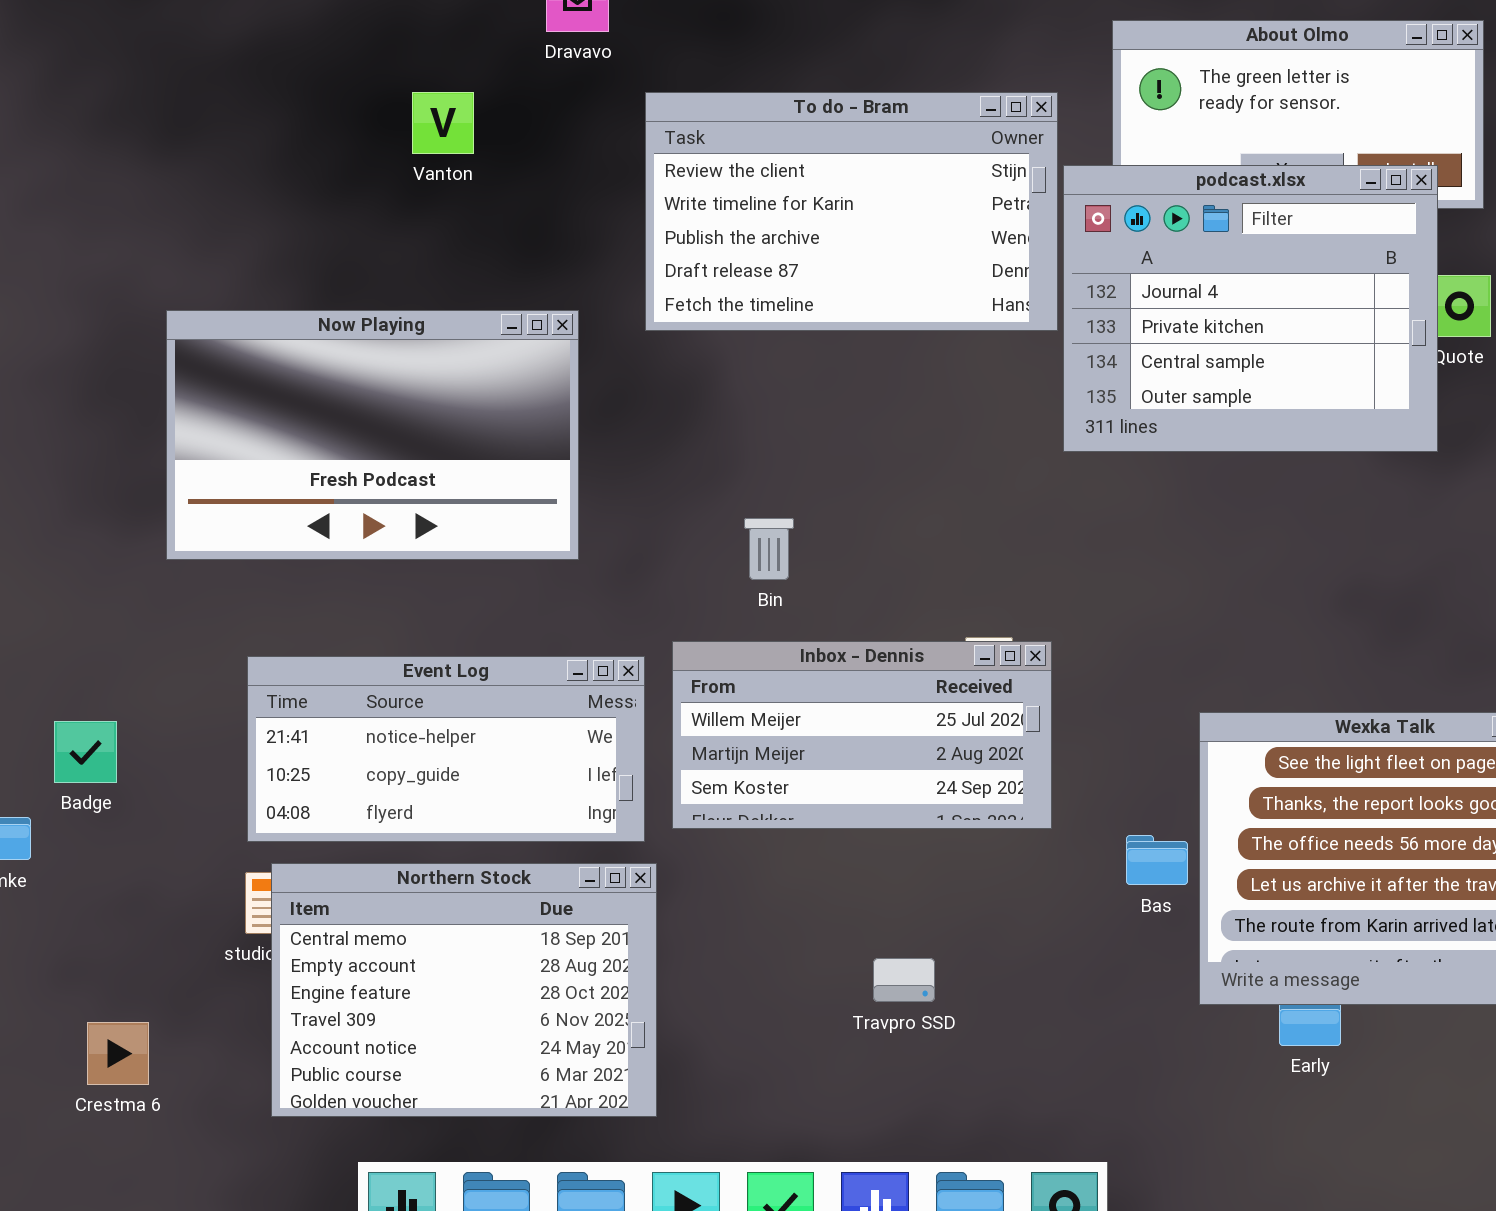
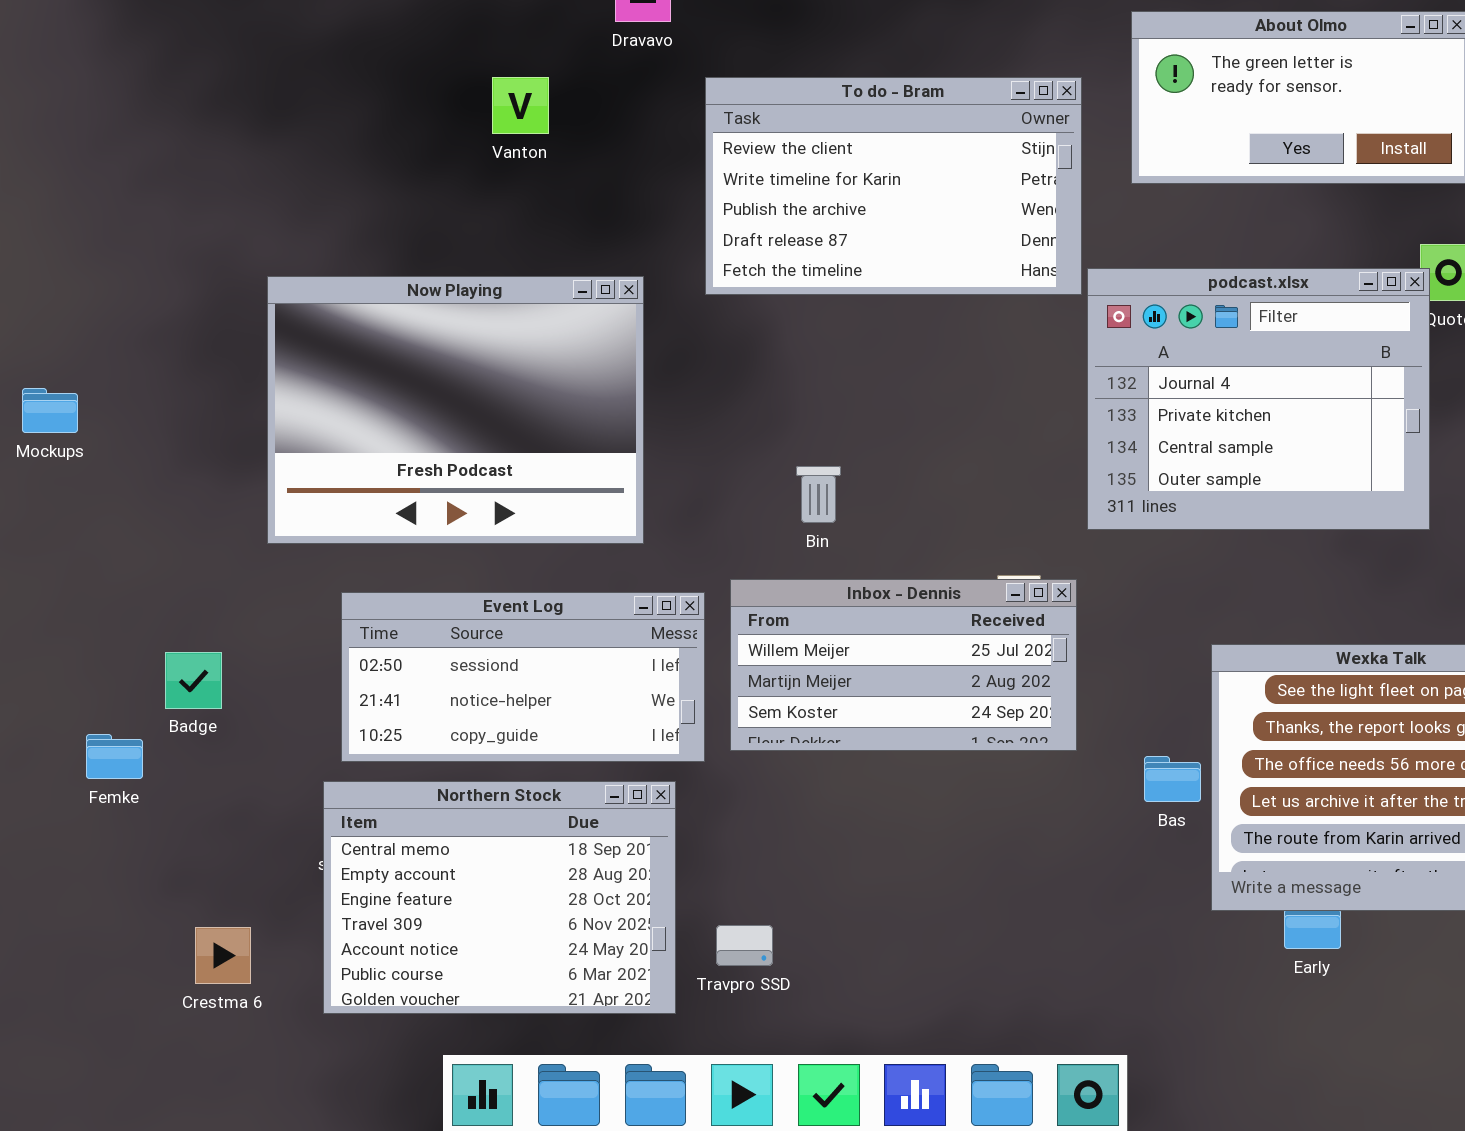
podcast.xlsx: [1063,165,1438,452] -> [1087,268,1430,530], moved
Now Playing: [166,310,579,560] -> [267,276,644,544], resized
Event Log: [247,656,645,842] -> [341,592,705,762], scrolled up 1 row
Northern Stock: [271,863,657,1117] -> [323,781,676,1014], moved
Travpro SSD: [873,958,935,1002] -> [716,925,773,966], moved

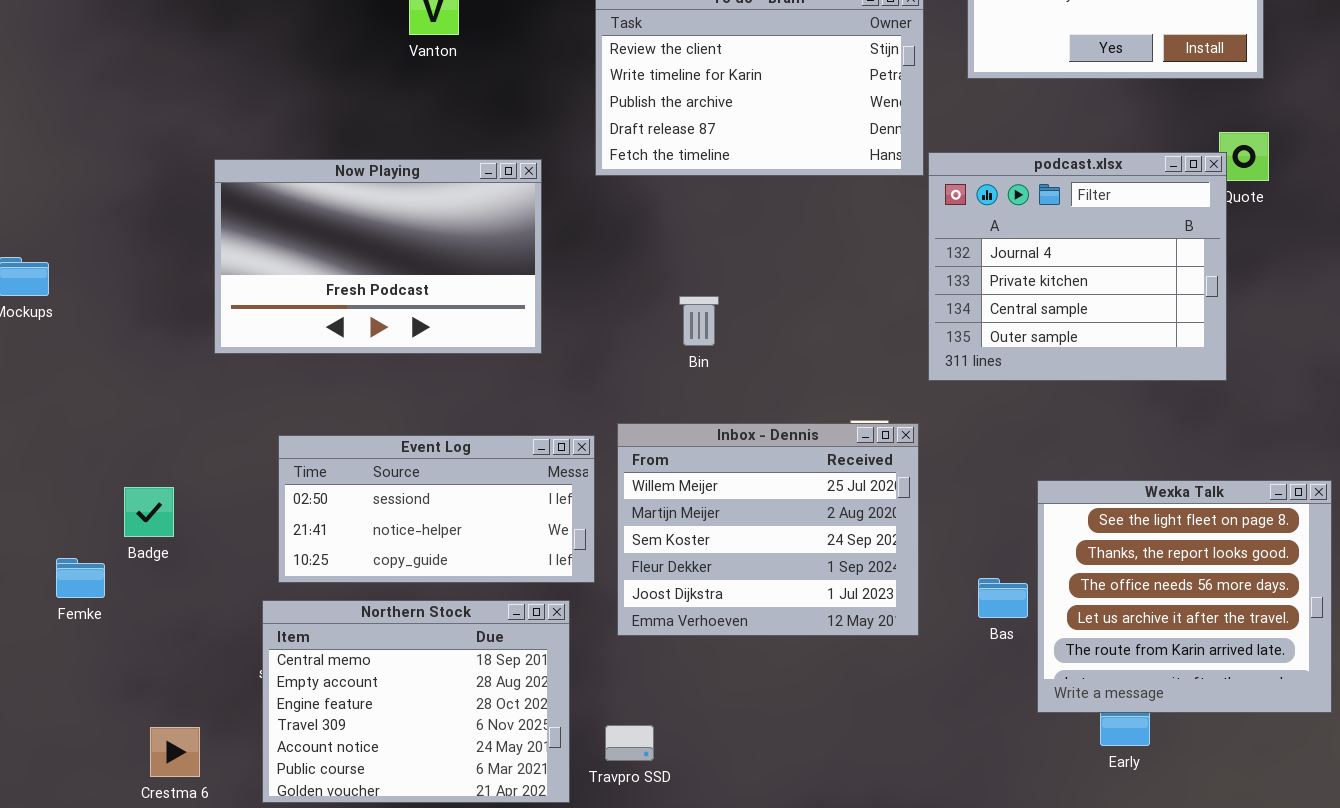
Now Playing: [267,276,644,544] -> [214,159,542,354], resized
Bin: [796,466,841,523] -> [679,296,719,346], moved
Inbox - Dennis: [730,579,1077,751] -> [617,423,919,636], resized

